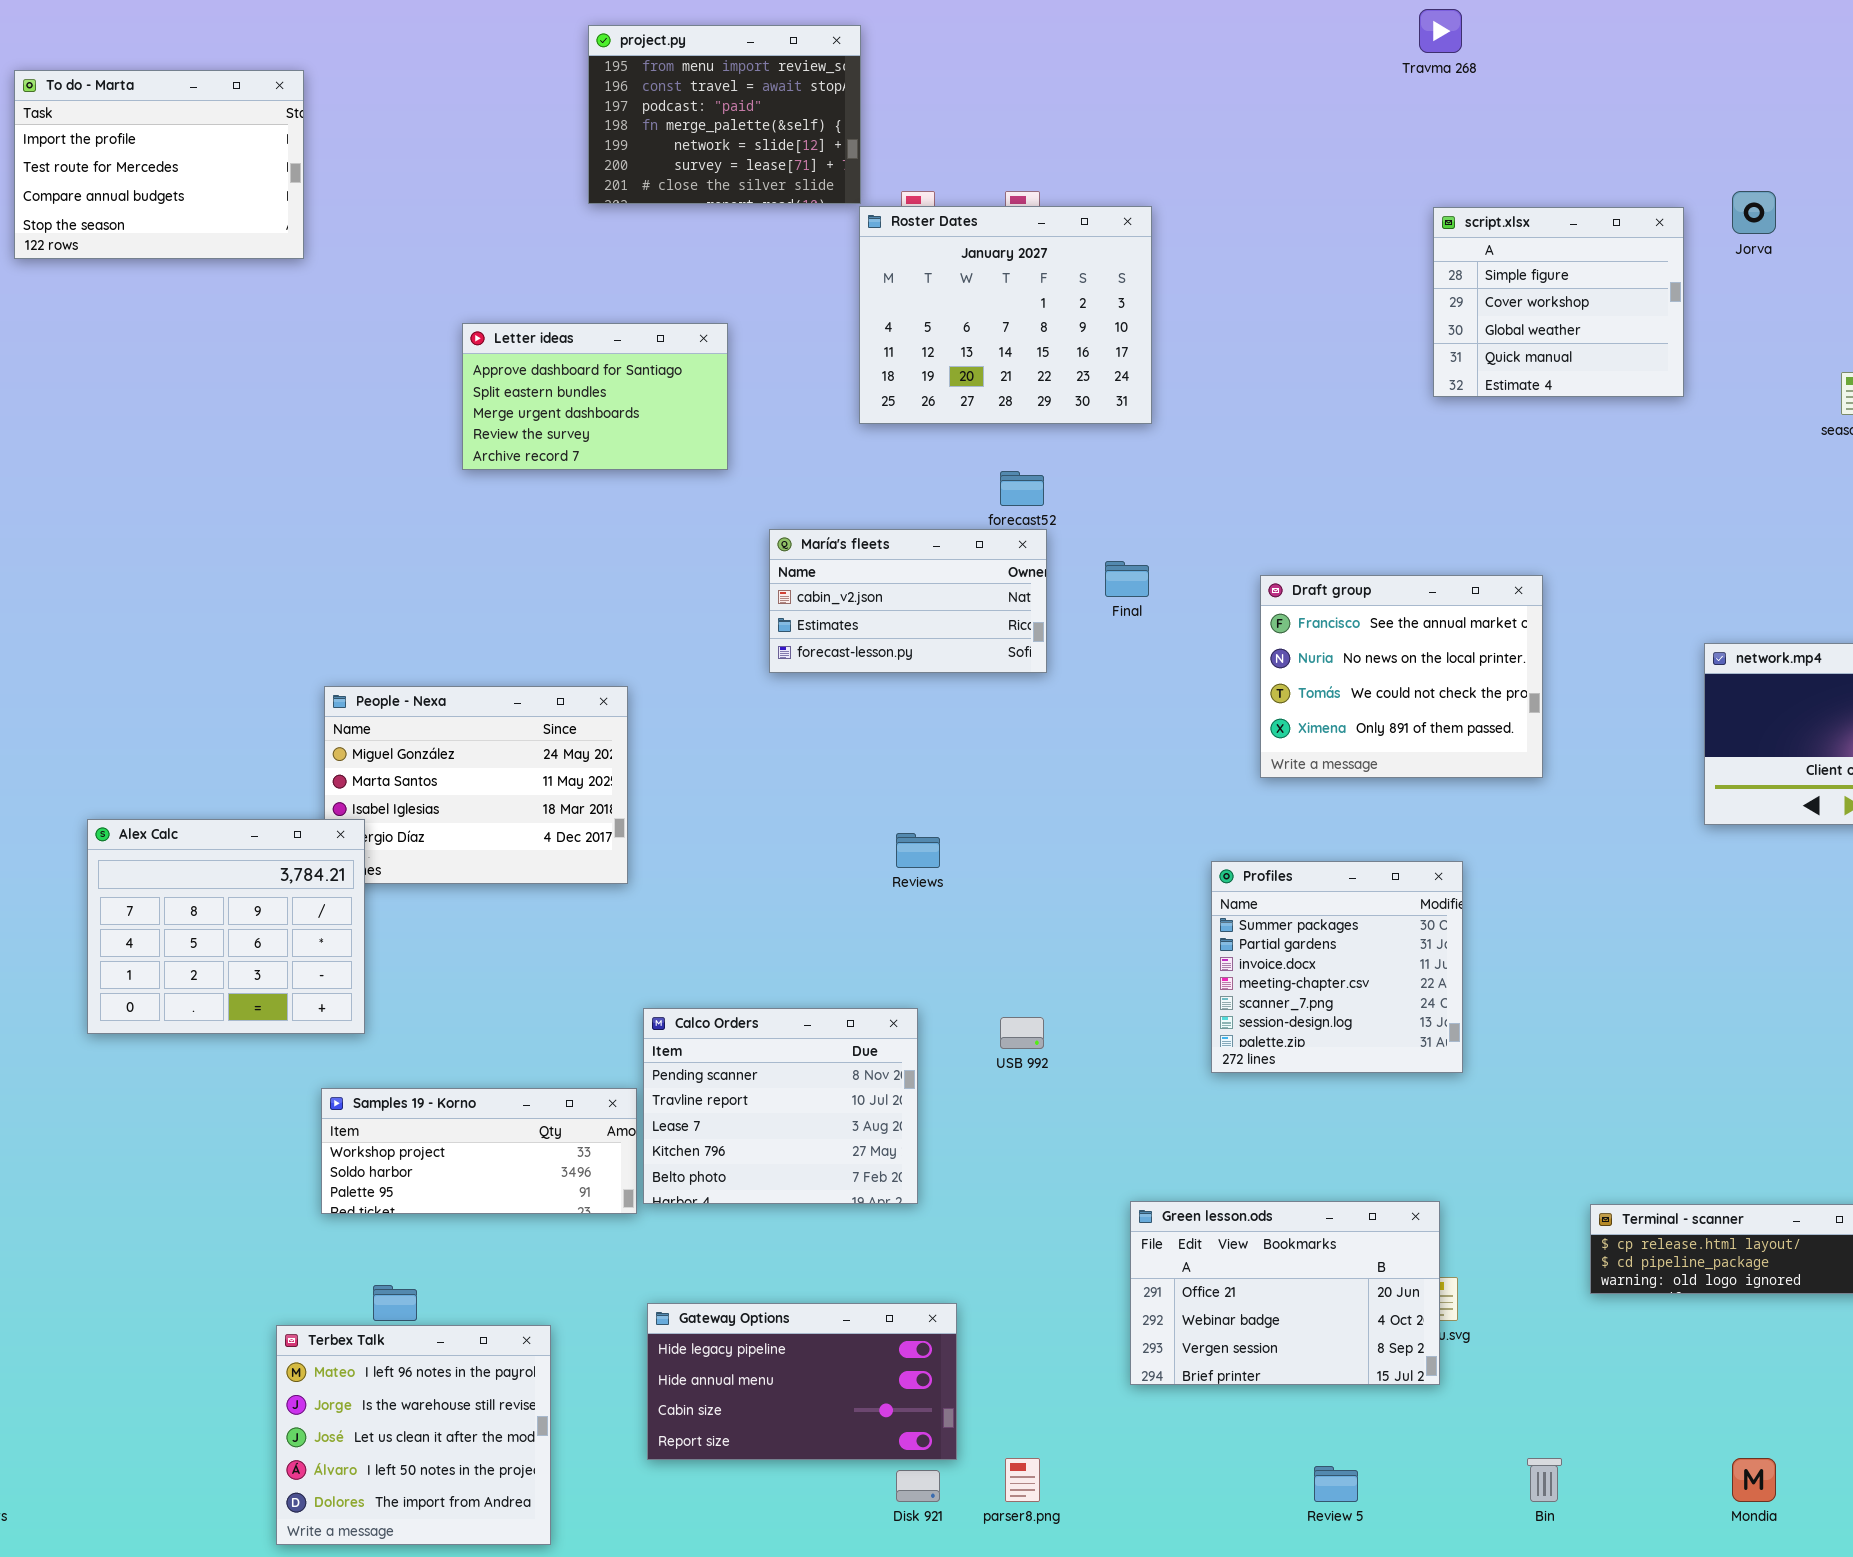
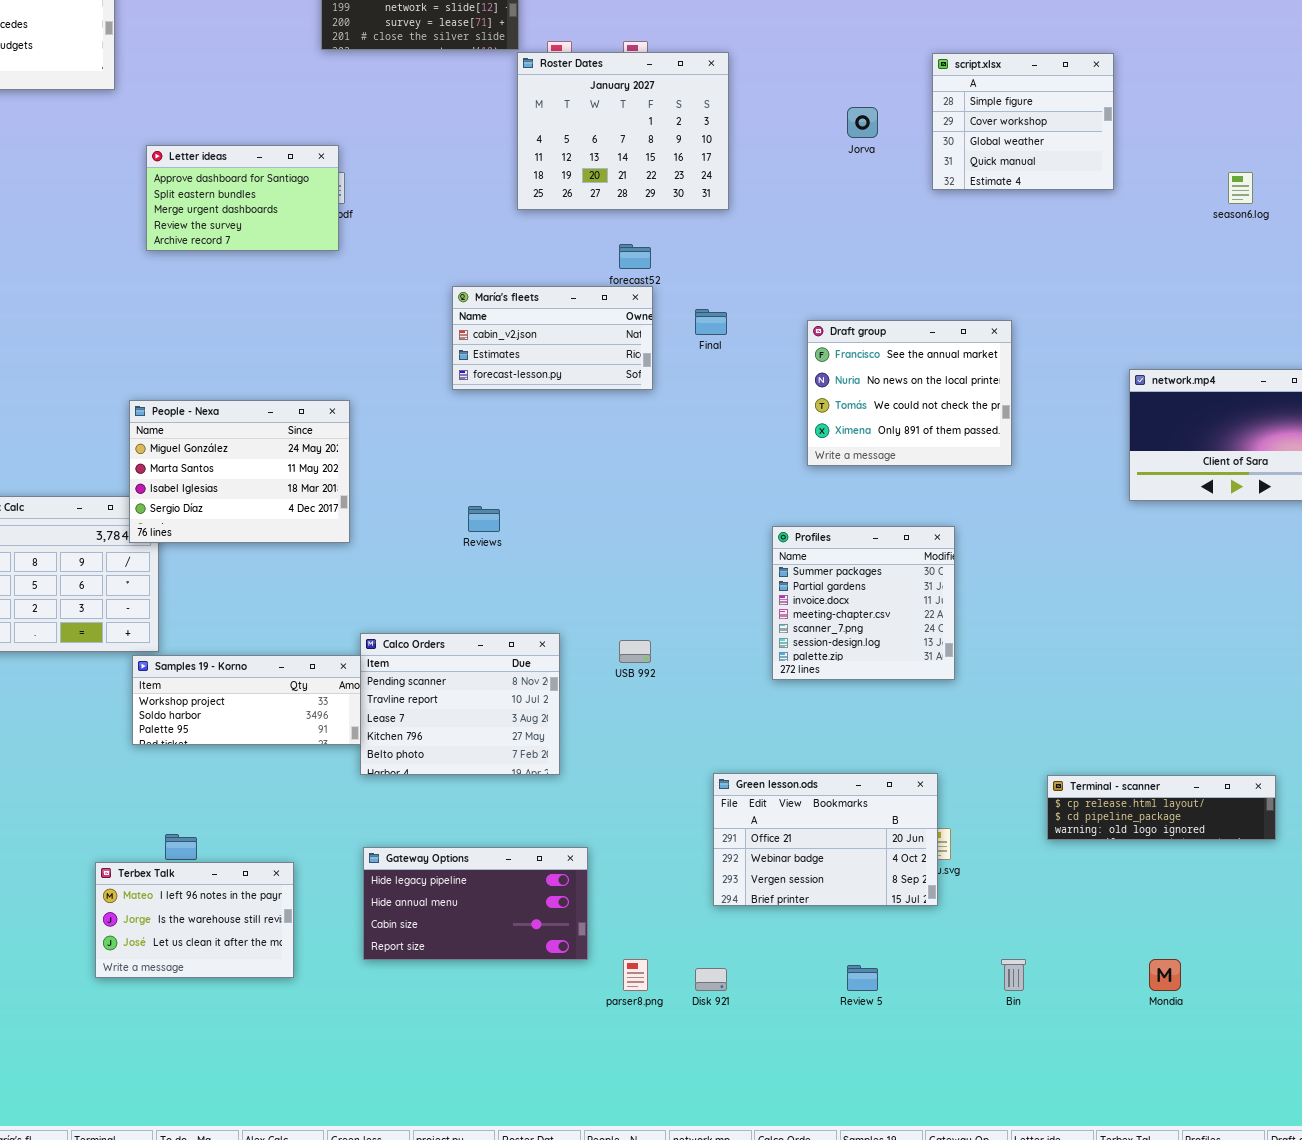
Jorva: [1732,191,1776,234] -> [847,107,878,138], moved
Letter ideas: [462,323,728,470] -> [146,145,339,251], moved
People - Nexa: [324,686,628,884] -> [129,400,350,543], raised
Reviews: [896,833,940,868] -> [468,506,500,532], moved
Samples 19 - Korno: [321,1088,637,1214] -> [132,655,361,745], moved
Terbex Talk: [276,1325,551,1545] -> [95,862,294,978], resized
Disk 921: [896,1470,940,1502] -> [695,968,727,991], moved

